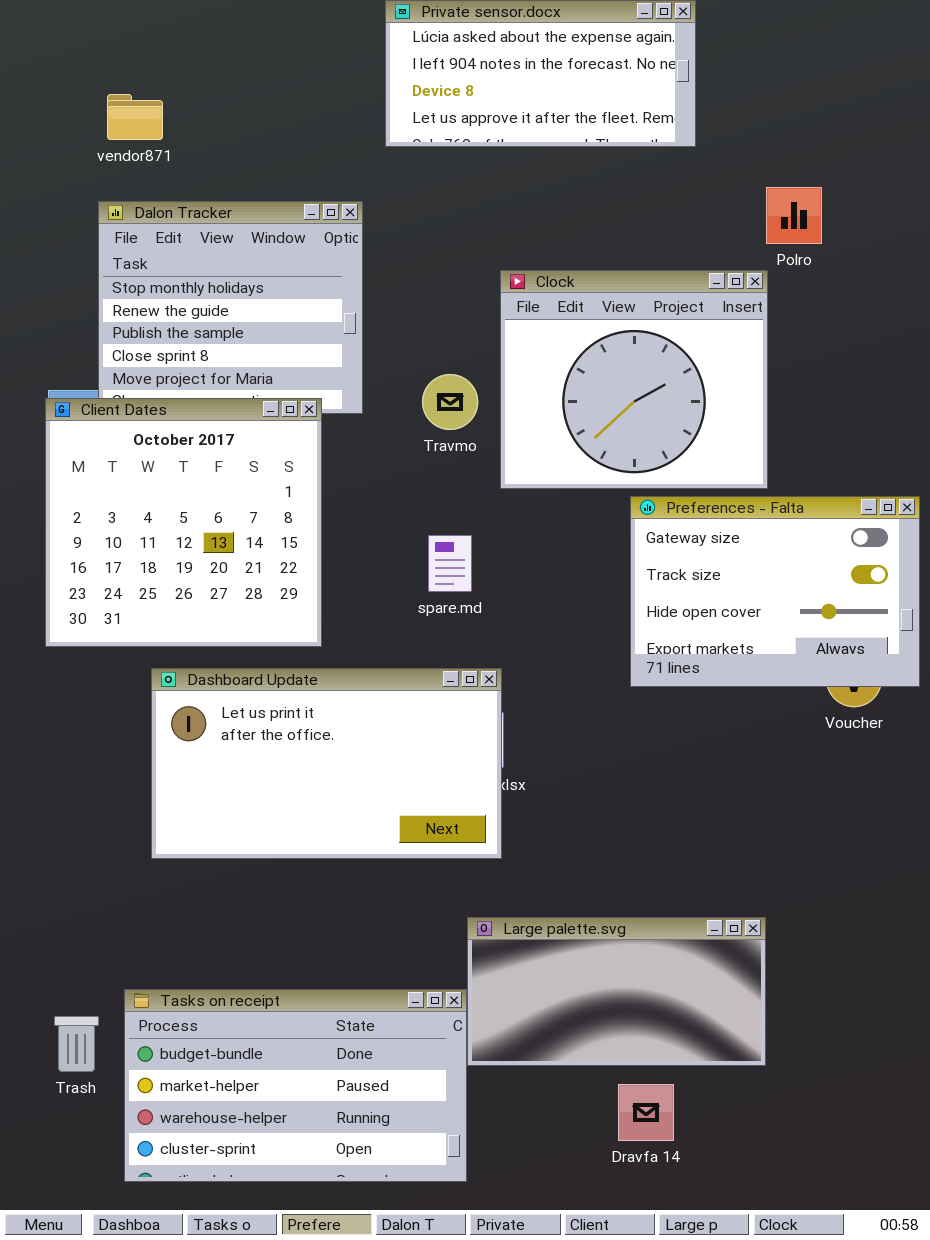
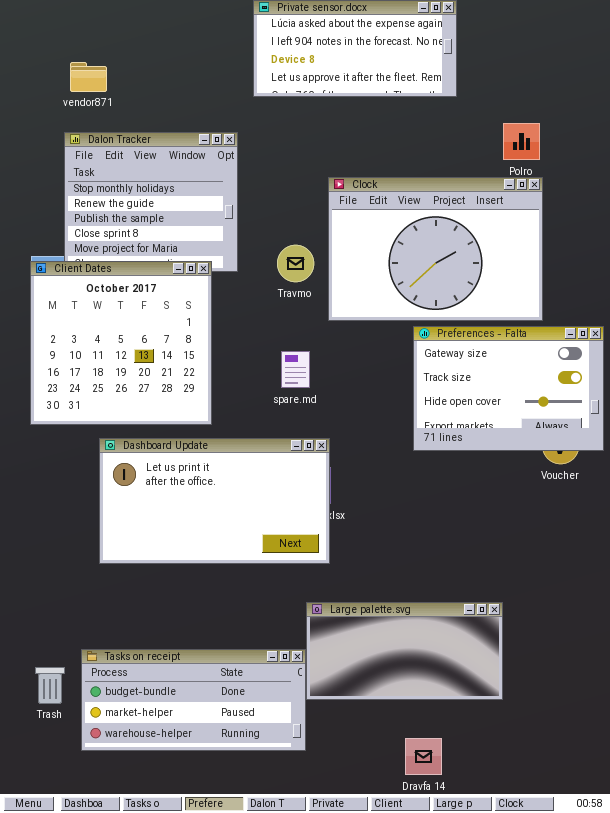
Clock: [500,270,768,489] -> [328,177,543,321], resized
Tasks on receipt: [124,989,467,1182] -> [81,649,306,751], resized
Dravfa 14: [618,1084,674,1141] -> [405,738,442,775], moved

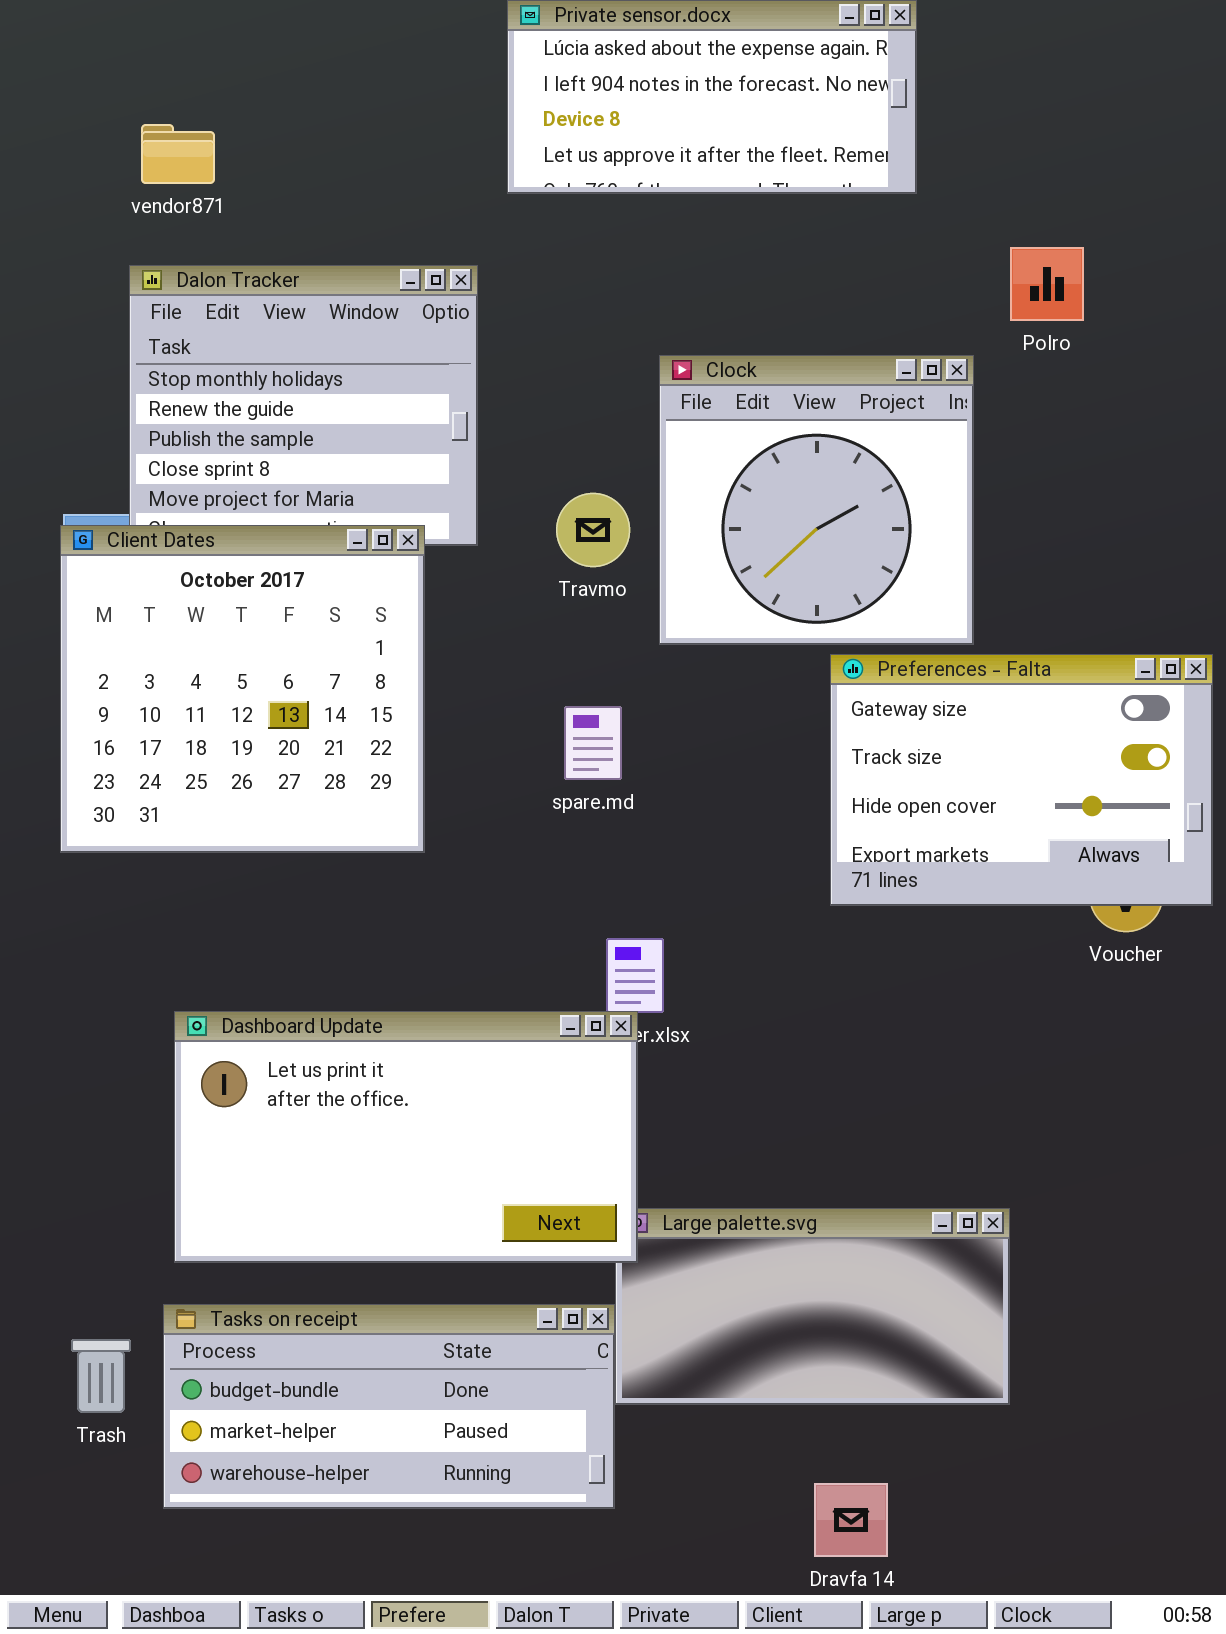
Clock: [328,177,543,321] -> [659,355,974,645], resized
Dashboard Update: [99,438,330,564] -> [174,1011,638,1263], moved

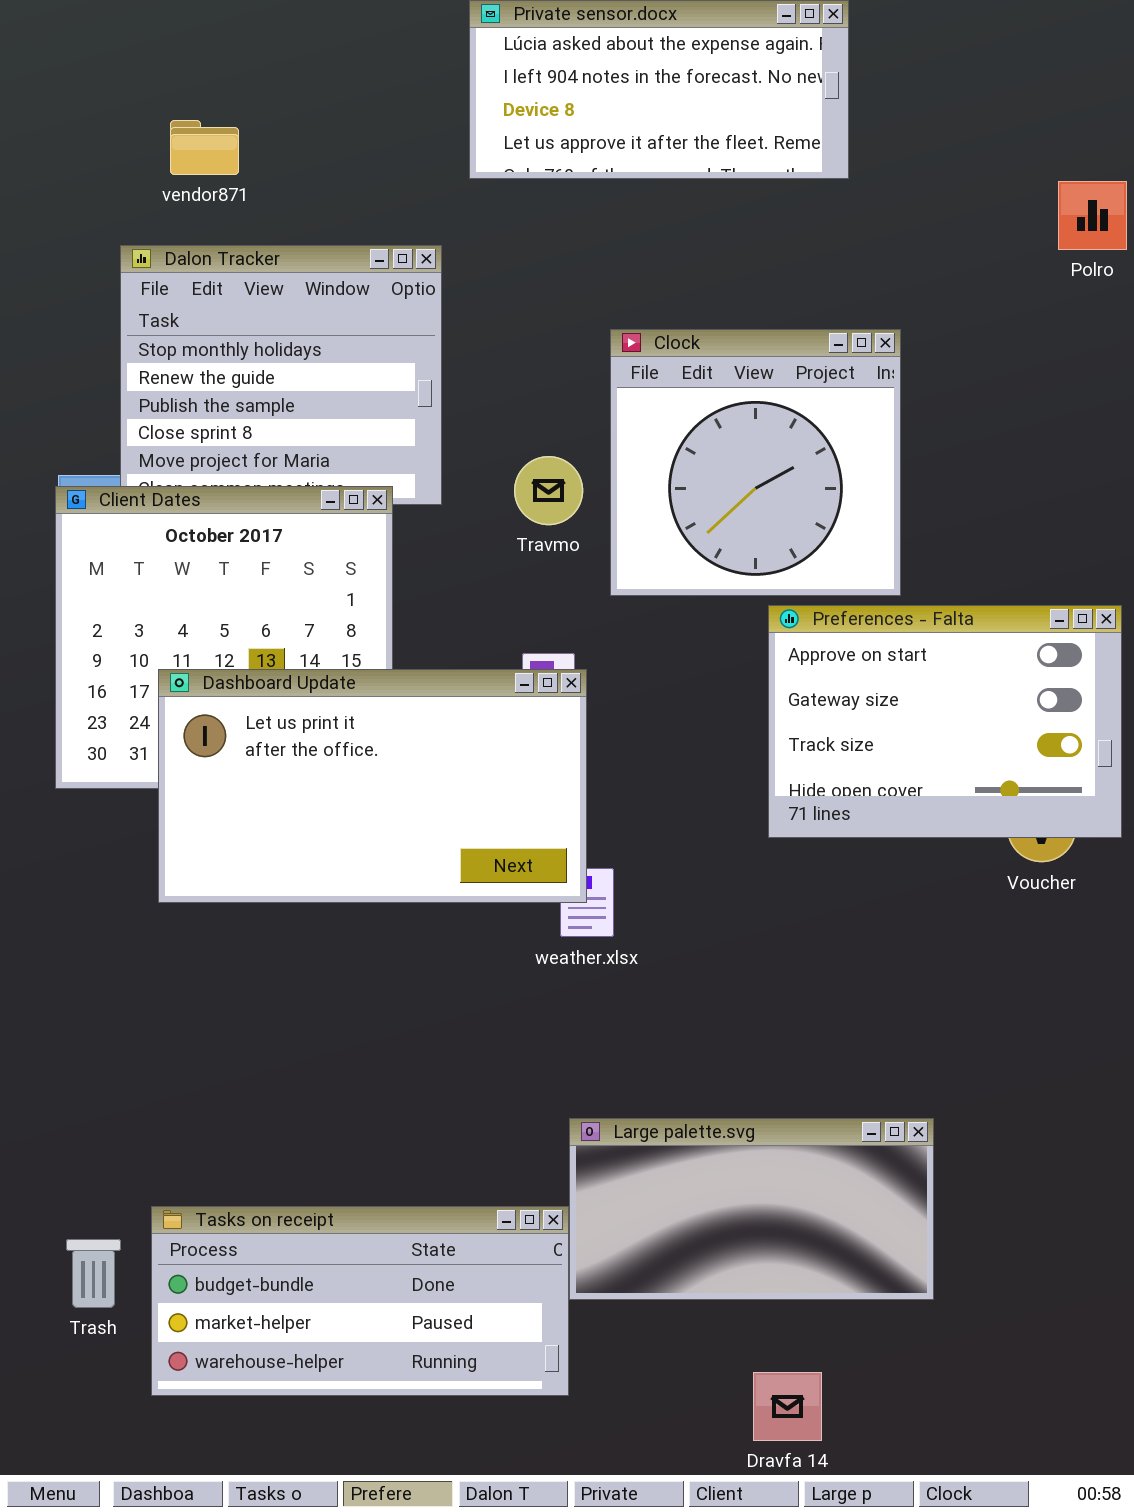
vendor871: [141,124,215,184] -> [170,120,239,175], moved
Polro: [1010,247,1084,321] -> [1058,181,1127,250], moved
Preferences - Falta: [830,654,1213,906] -> [768,605,1122,838], scrolled up 1 row
Dashboard Update: [174,1011,638,1263] -> [158,669,587,903], moved

